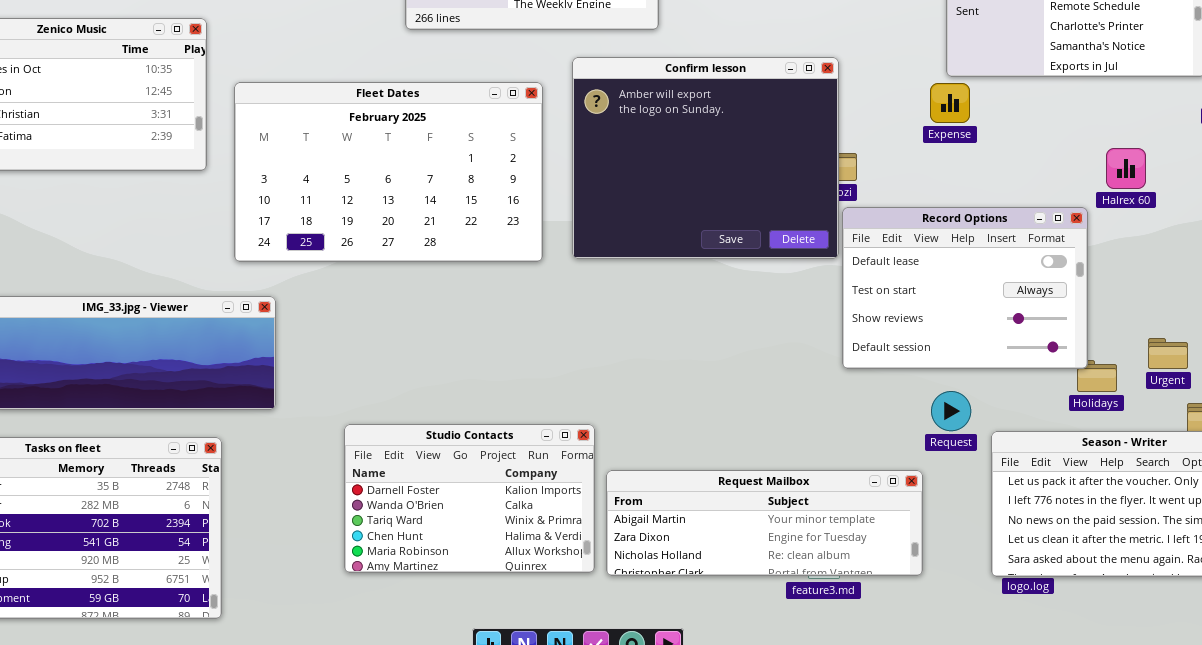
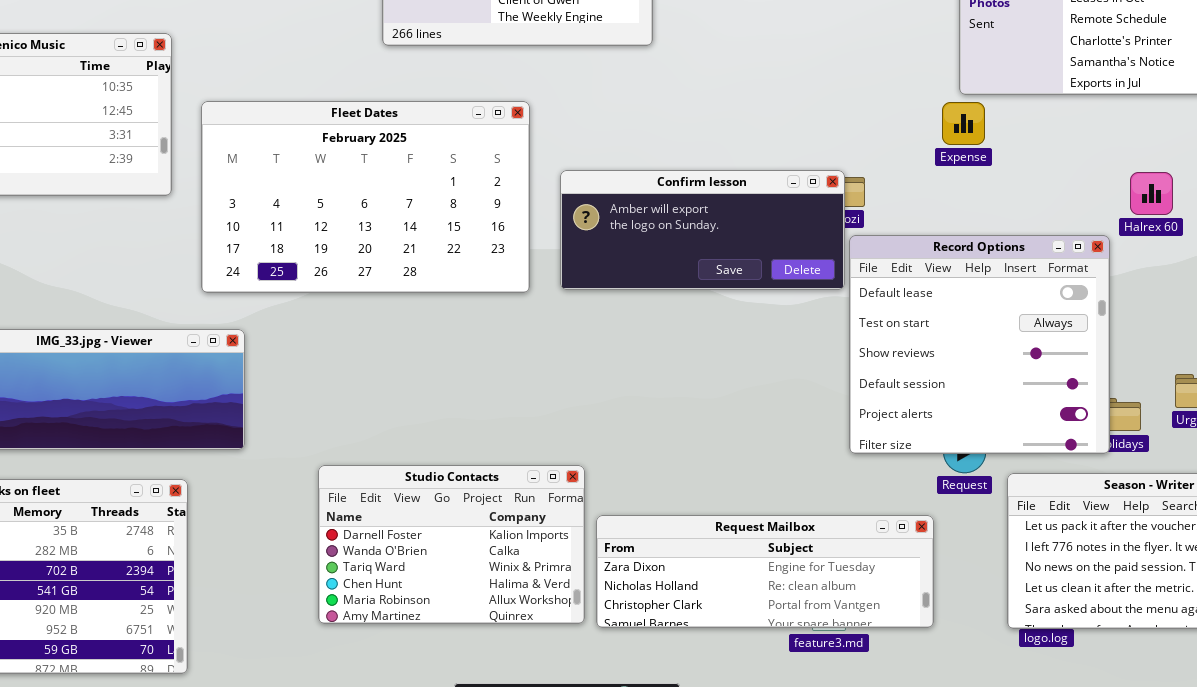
Confirm lesson: [572,57,839,259] -> [560,170,845,290], resized
Record Options: [842,207,1088,369] -> [849,235,1110,454], resized
Request Mailbox: [606,470,923,576] -> [596,515,934,628], scrolled down 1 row

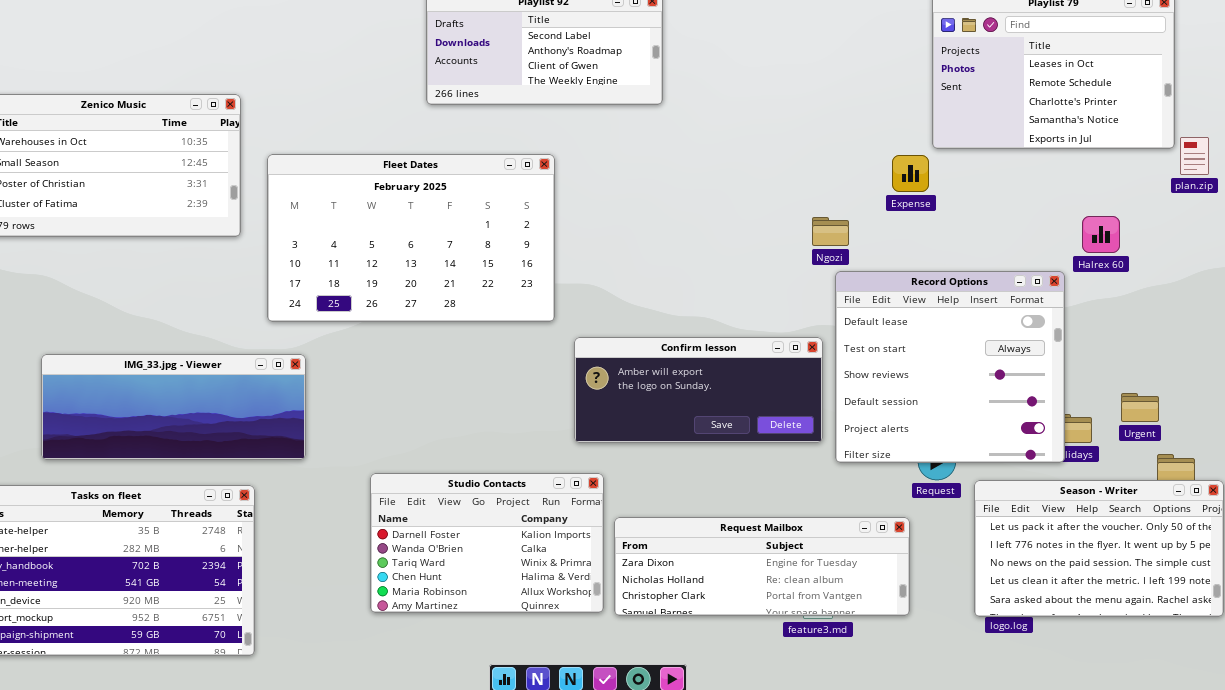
Expense: [942,102,985,145] -> [892,155,929,192], moved
Confirm lesson: [560,170,845,290] -> [574,337,823,443], moved

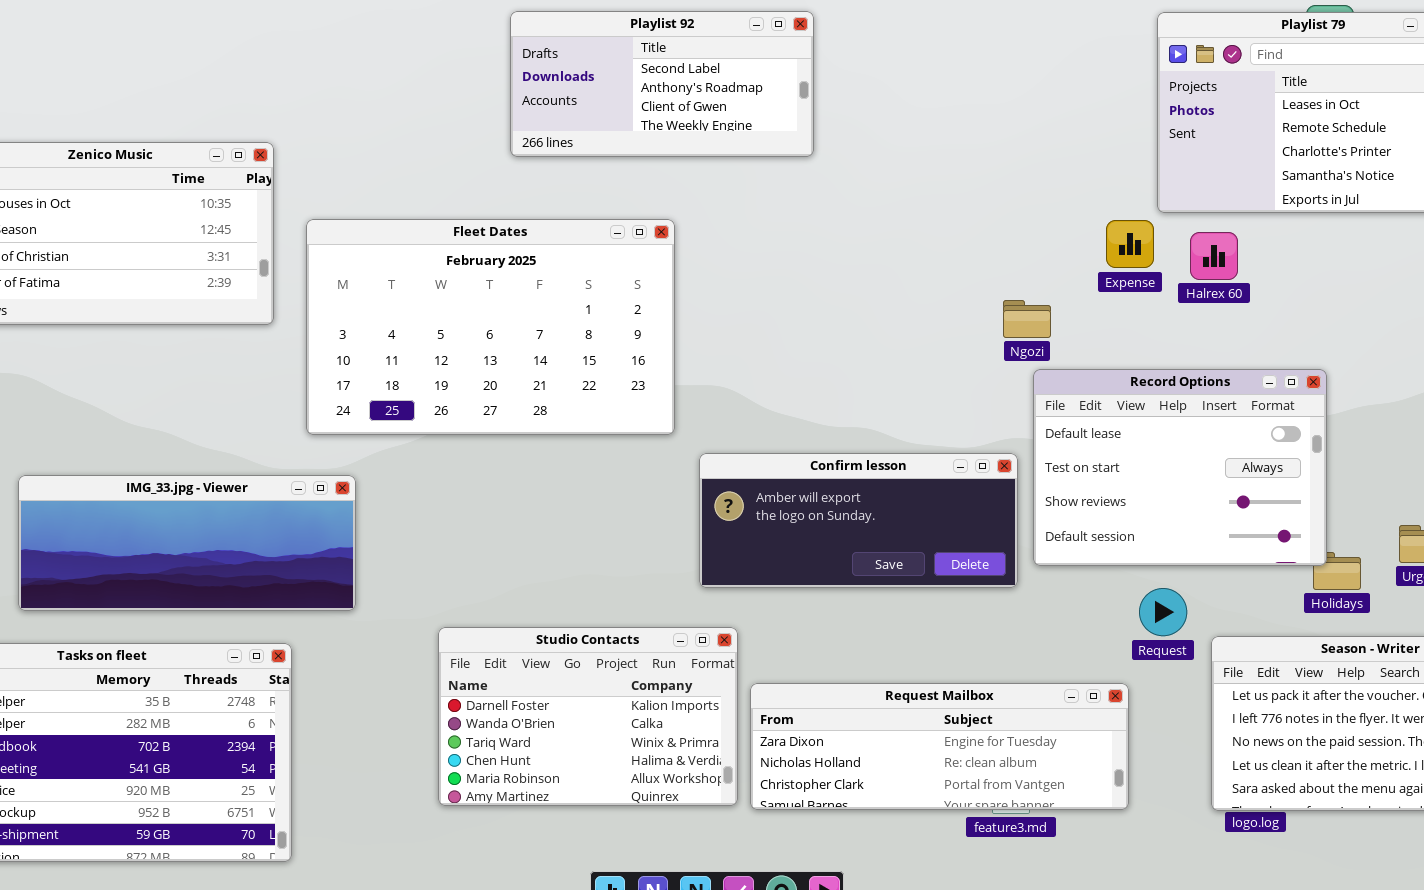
Halrex 60: [1082,216,1120,253] -> [1190,232,1238,280], moved
Record Options: [835,271,1065,463] -> [1033,369,1327,566], resized

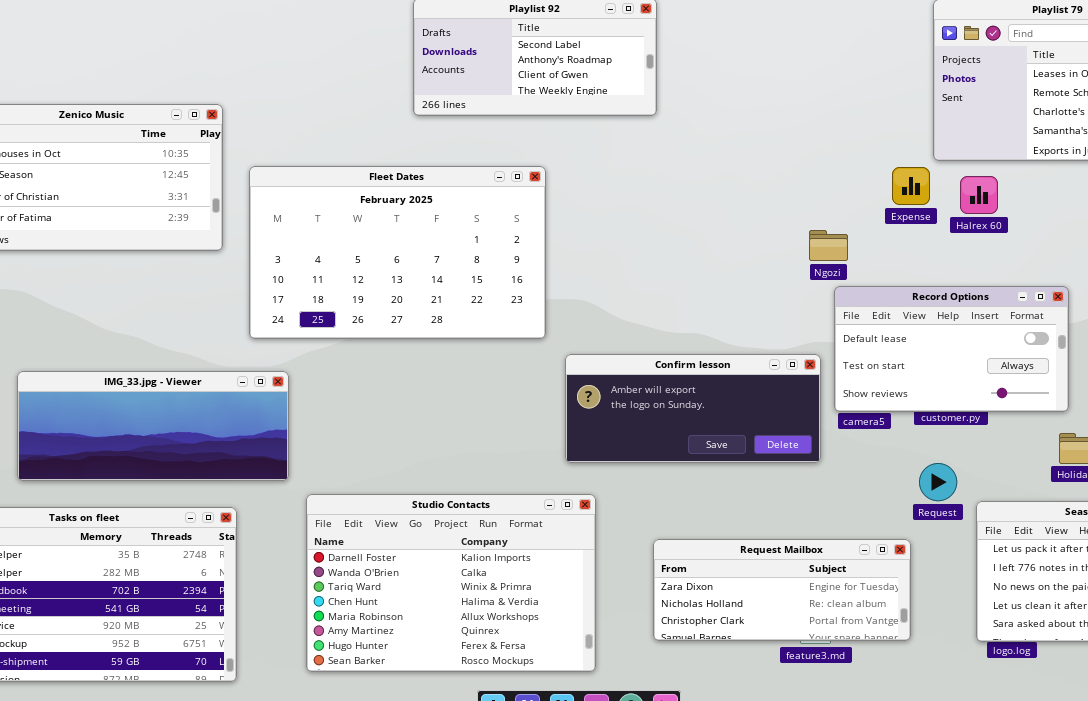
Record Options: [1033,369,1327,566] -> [834,286,1069,412], resized
Studio Contacts: [438,627,738,806] -> [306,494,596,672], resized
Request Mailbox: [750,683,1129,810] -> [653,539,911,641], resized

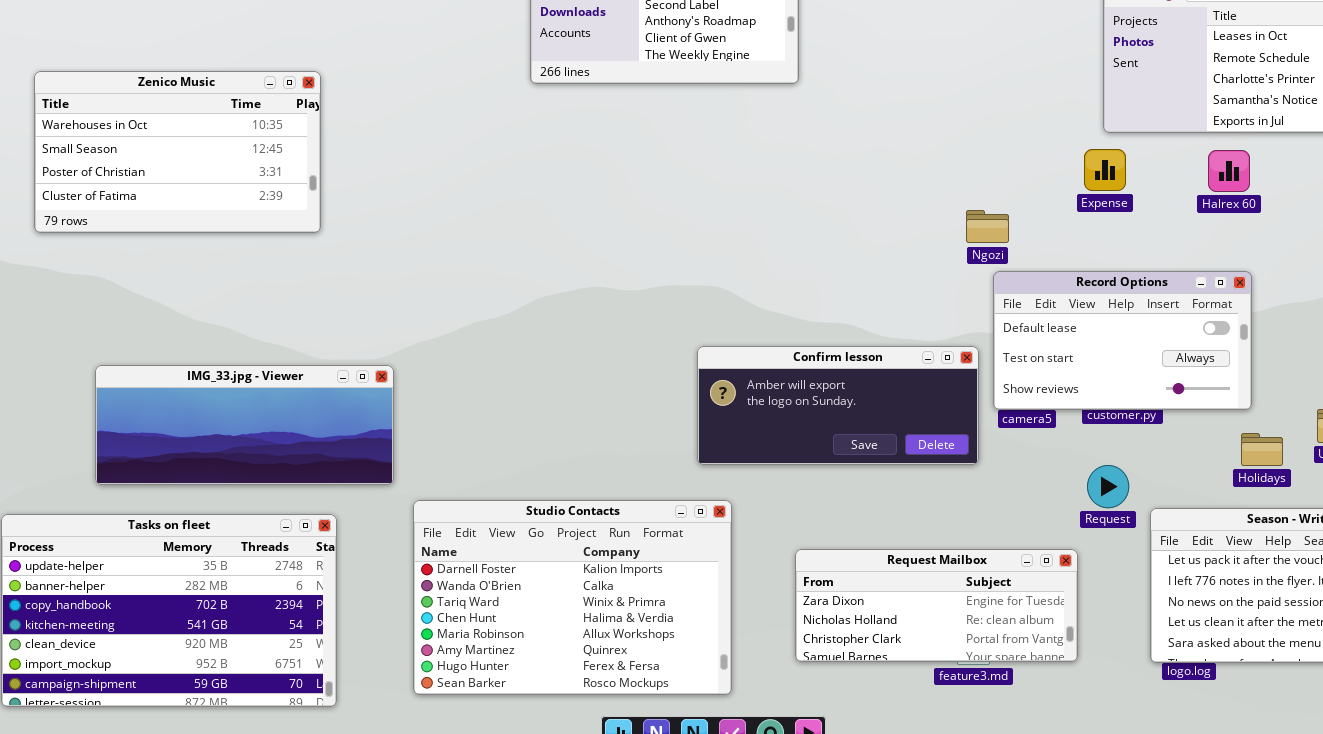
Fleet Dates: [249,166,546,339] -> none, closed
Expense: [892,167,930,205] -> [1084,149,1126,191], moved
Halrex 60: [960,176,998,214] -> [1208,150,1250,192], moved

